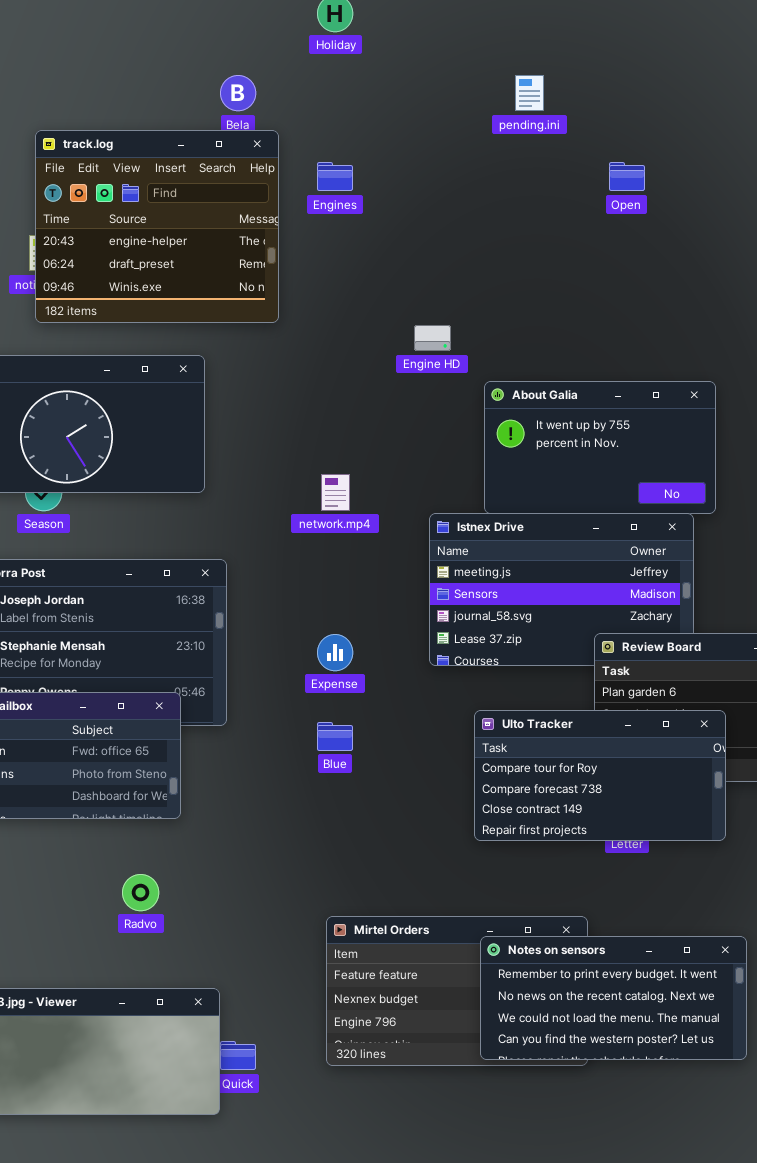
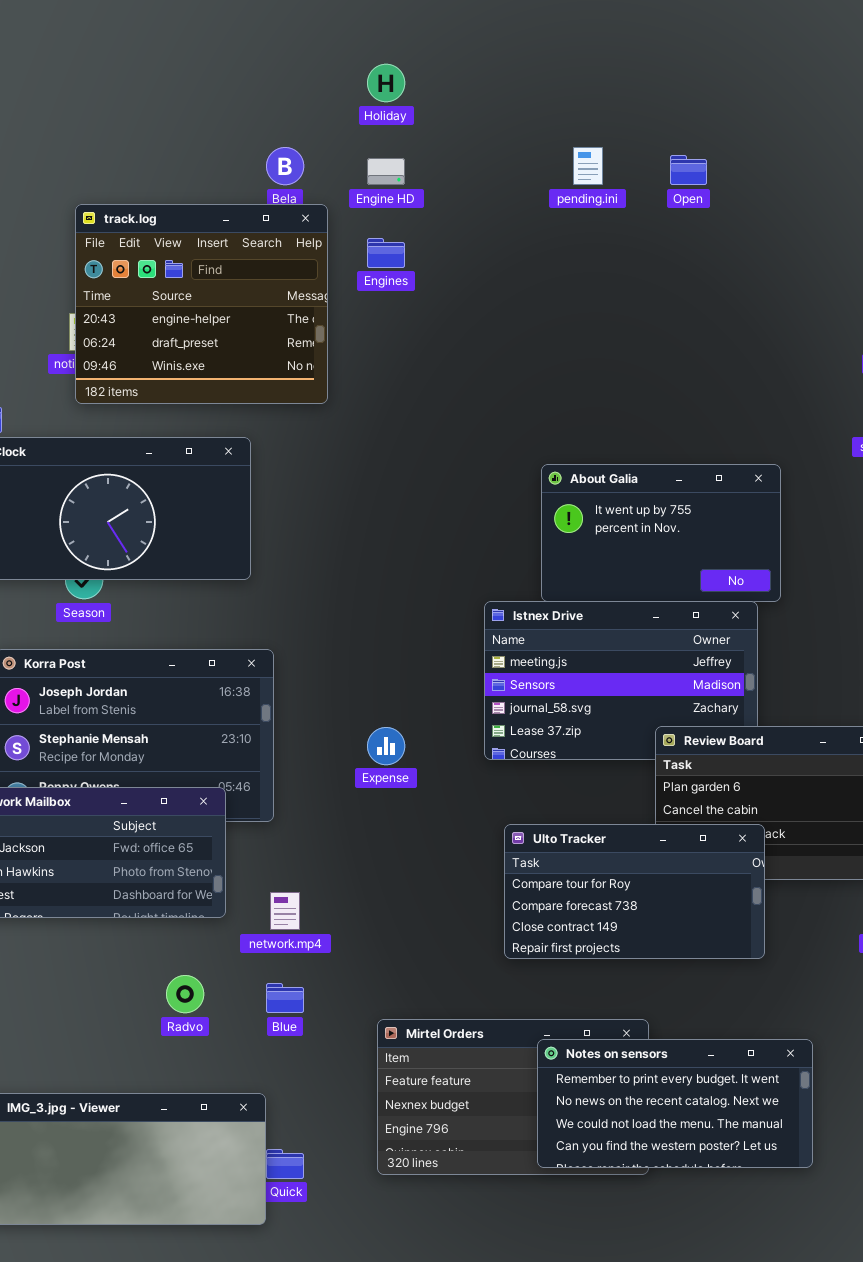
Open: [609,162,645,191] -> [670,155,707,185], moved
Engine HD: [414,325,451,351] -> [367,158,405,185], moved
network.mp4: [321,474,350,511] -> [270,892,300,930], moved
Ulto Tracker: [474,710,726,841] -> [504,824,765,959], moved
Blue: [317,722,353,751] -> [266,983,304,1013], moved

